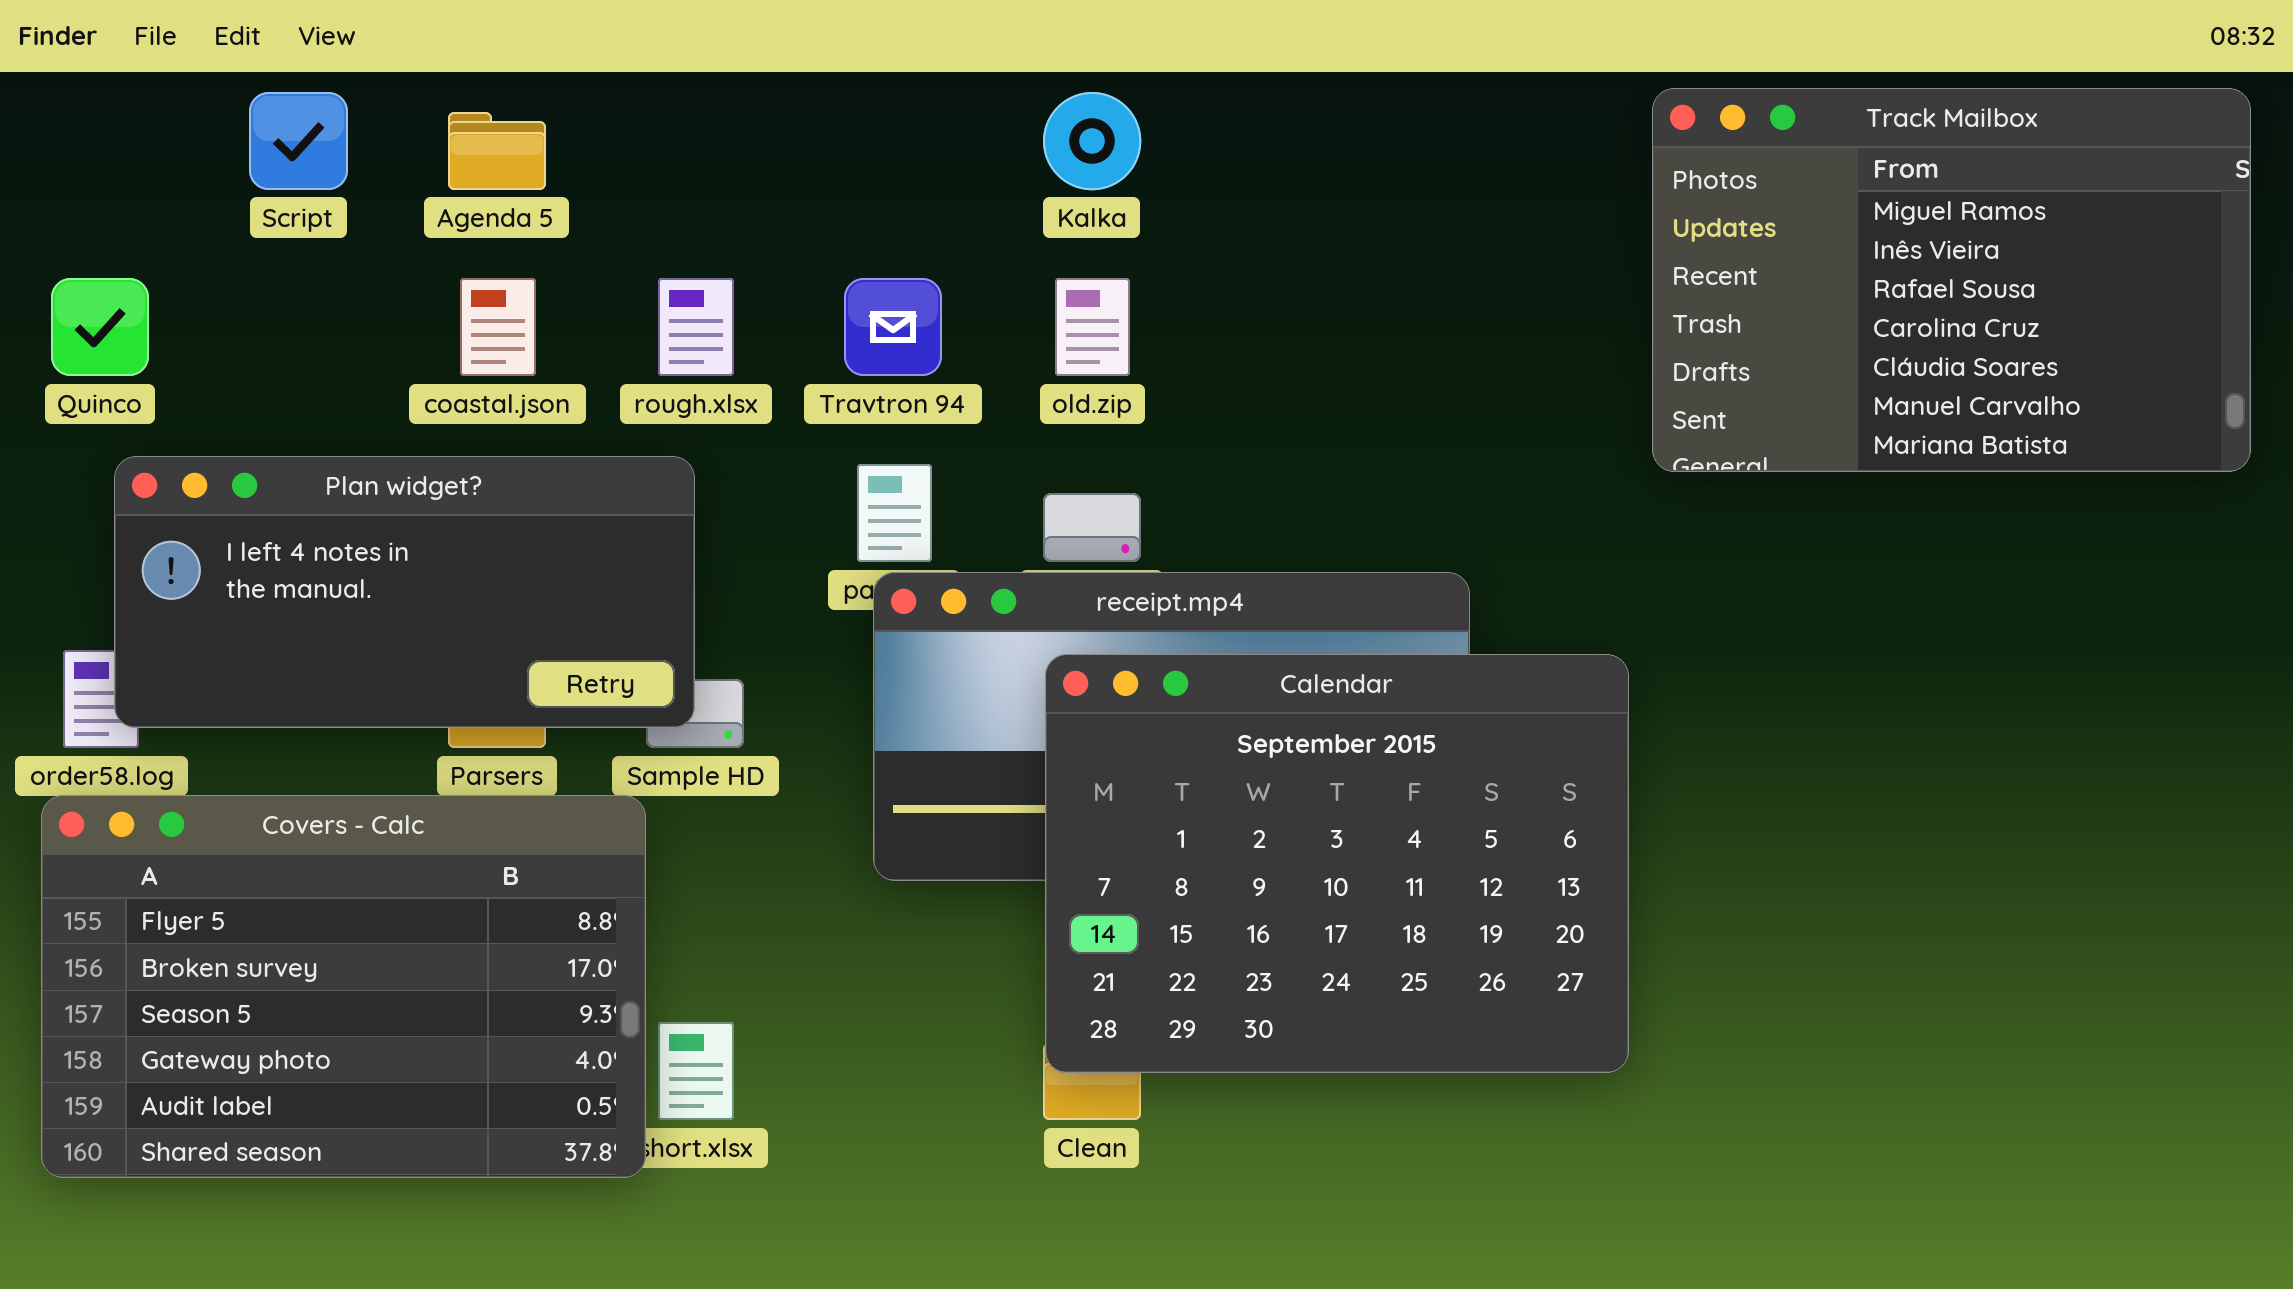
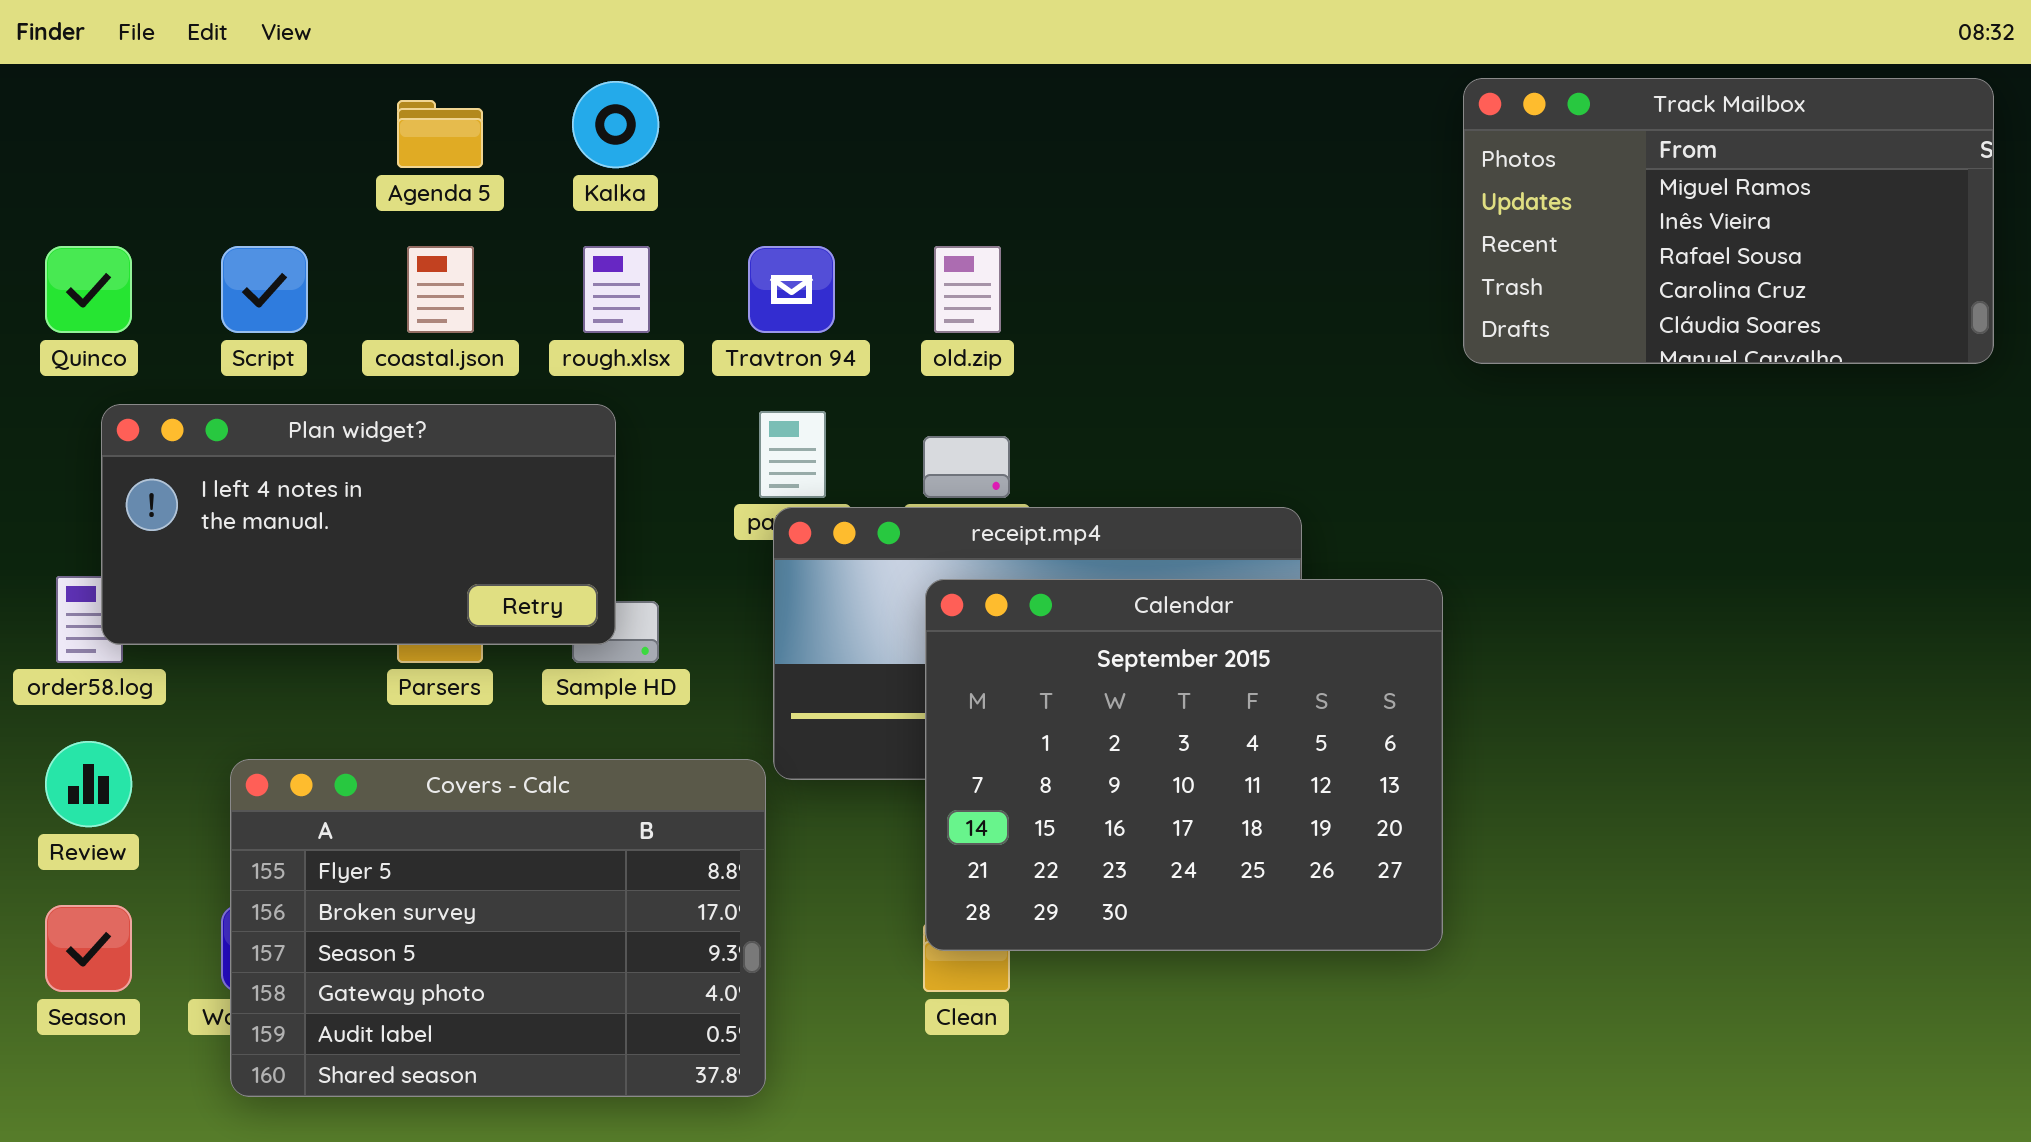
Track Mailbox: [1652,88,2251,472] -> [1463,78,1994,364], resized
Script: [249,92,348,190] -> [221,246,308,333], moved
Kalka: [1043,92,1141,190] -> [572,81,659,168], moved
Covers - Calc: [41,795,646,1178] -> [230,759,766,1097], moved

